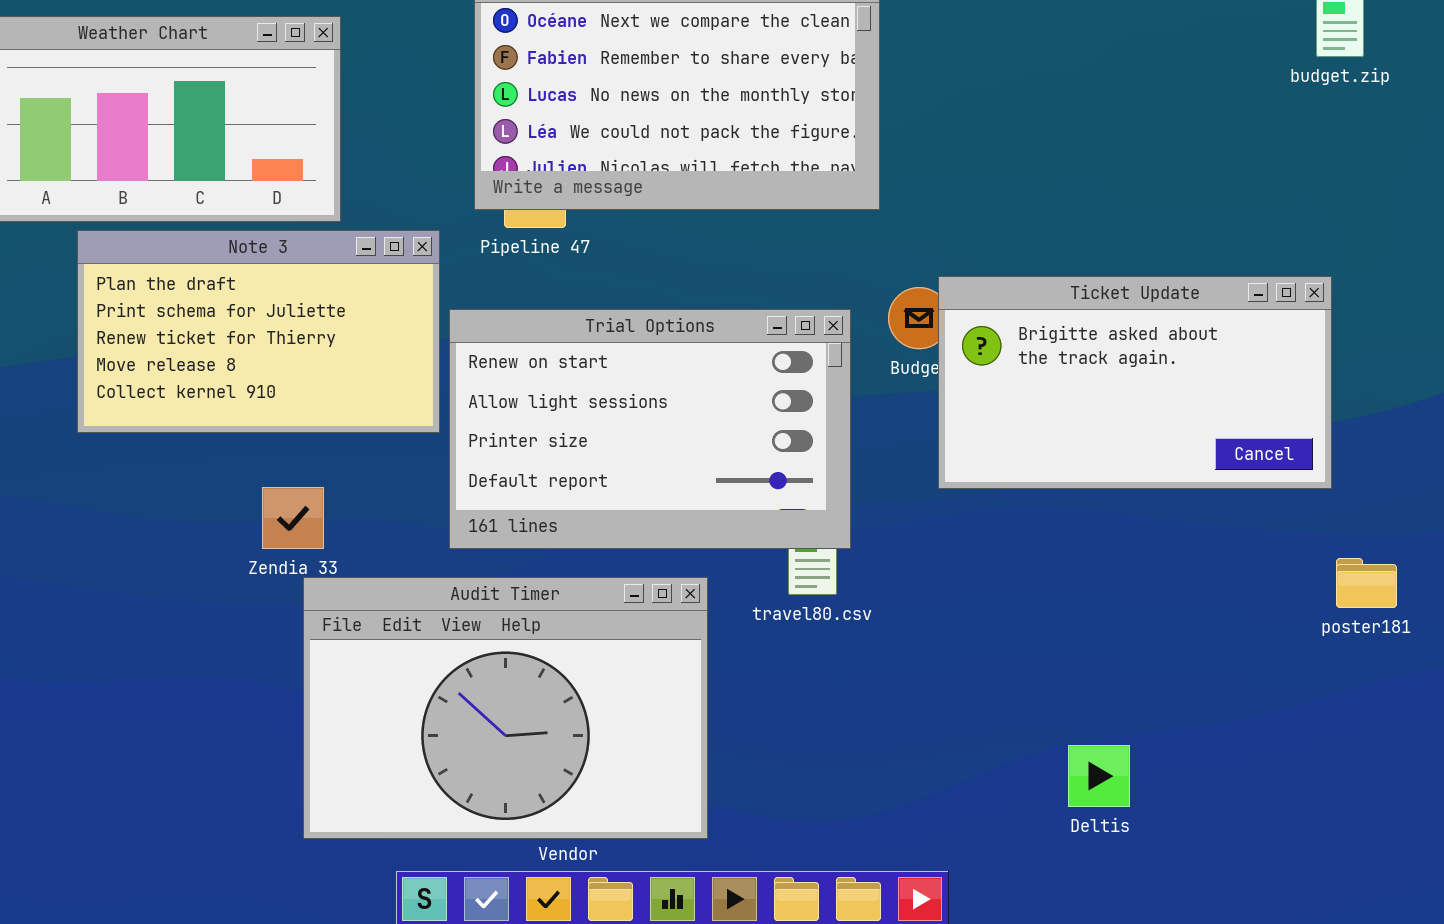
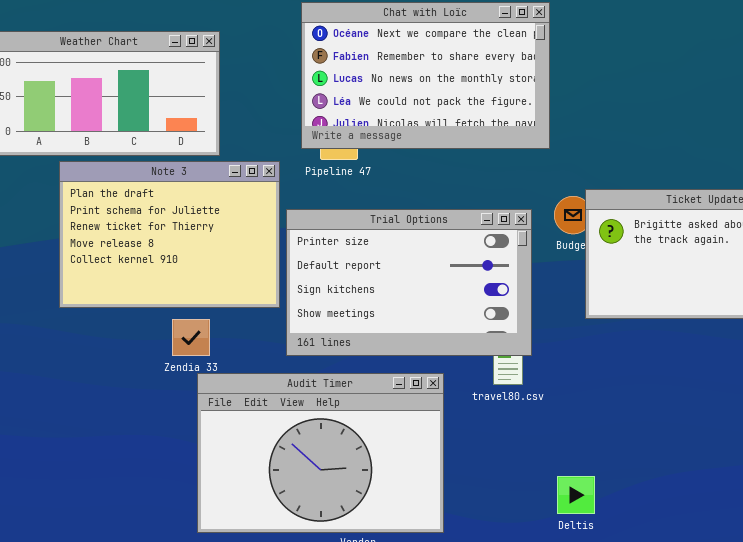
Note 3: [77,230,440,433] -> [59,161,280,308], resized
Trial Options: [449,309,851,549] -> [286,209,532,356], scrolled down 2 rows
Deltis: [1068,745,1130,807] -> [557,476,595,514], moved

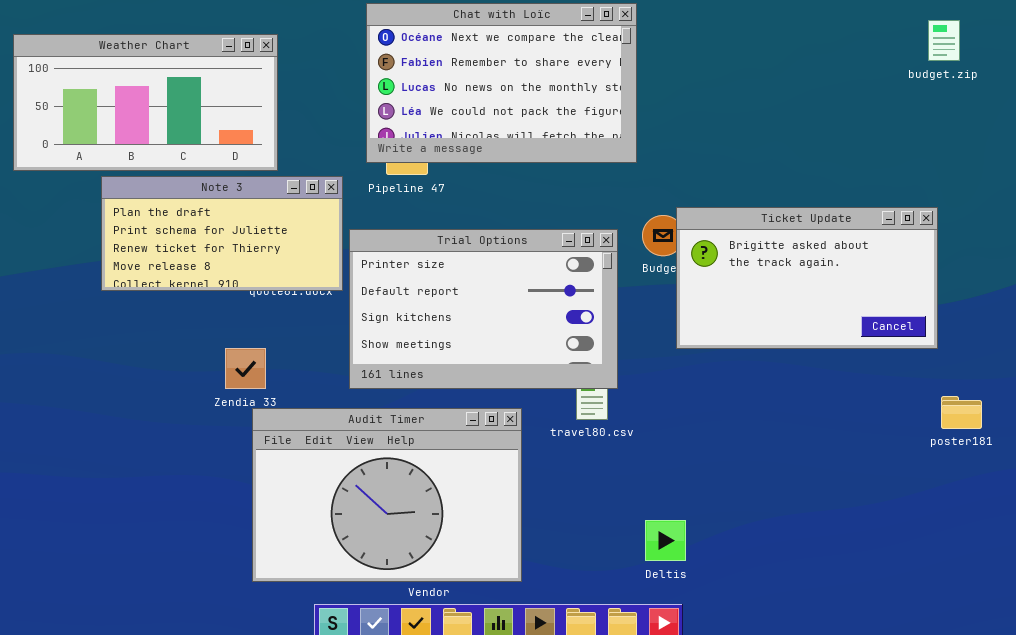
Note 3: [59,161,280,308] -> [101,176,343,291], resized

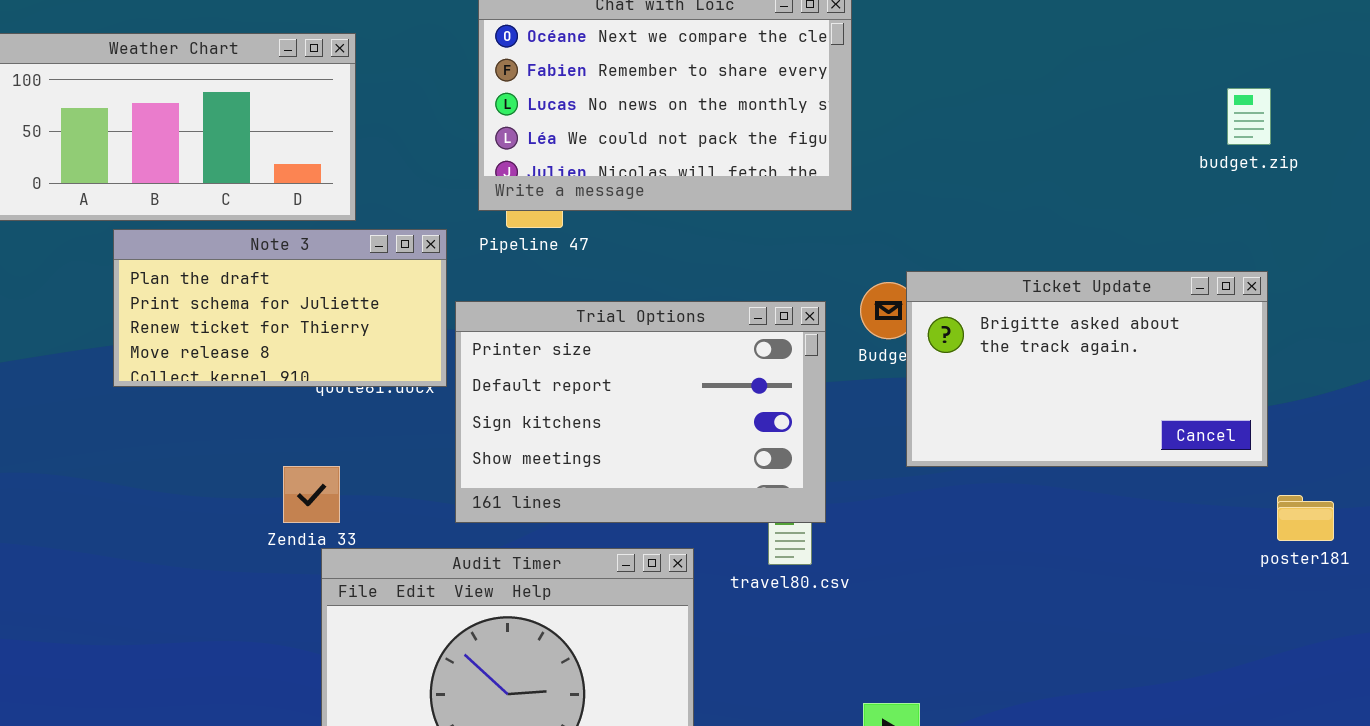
budget.zip: [928,20,960,61] -> [1227,88,1271,145], moved
poster181: [941,396,982,429] -> [1277,495,1334,541], moved

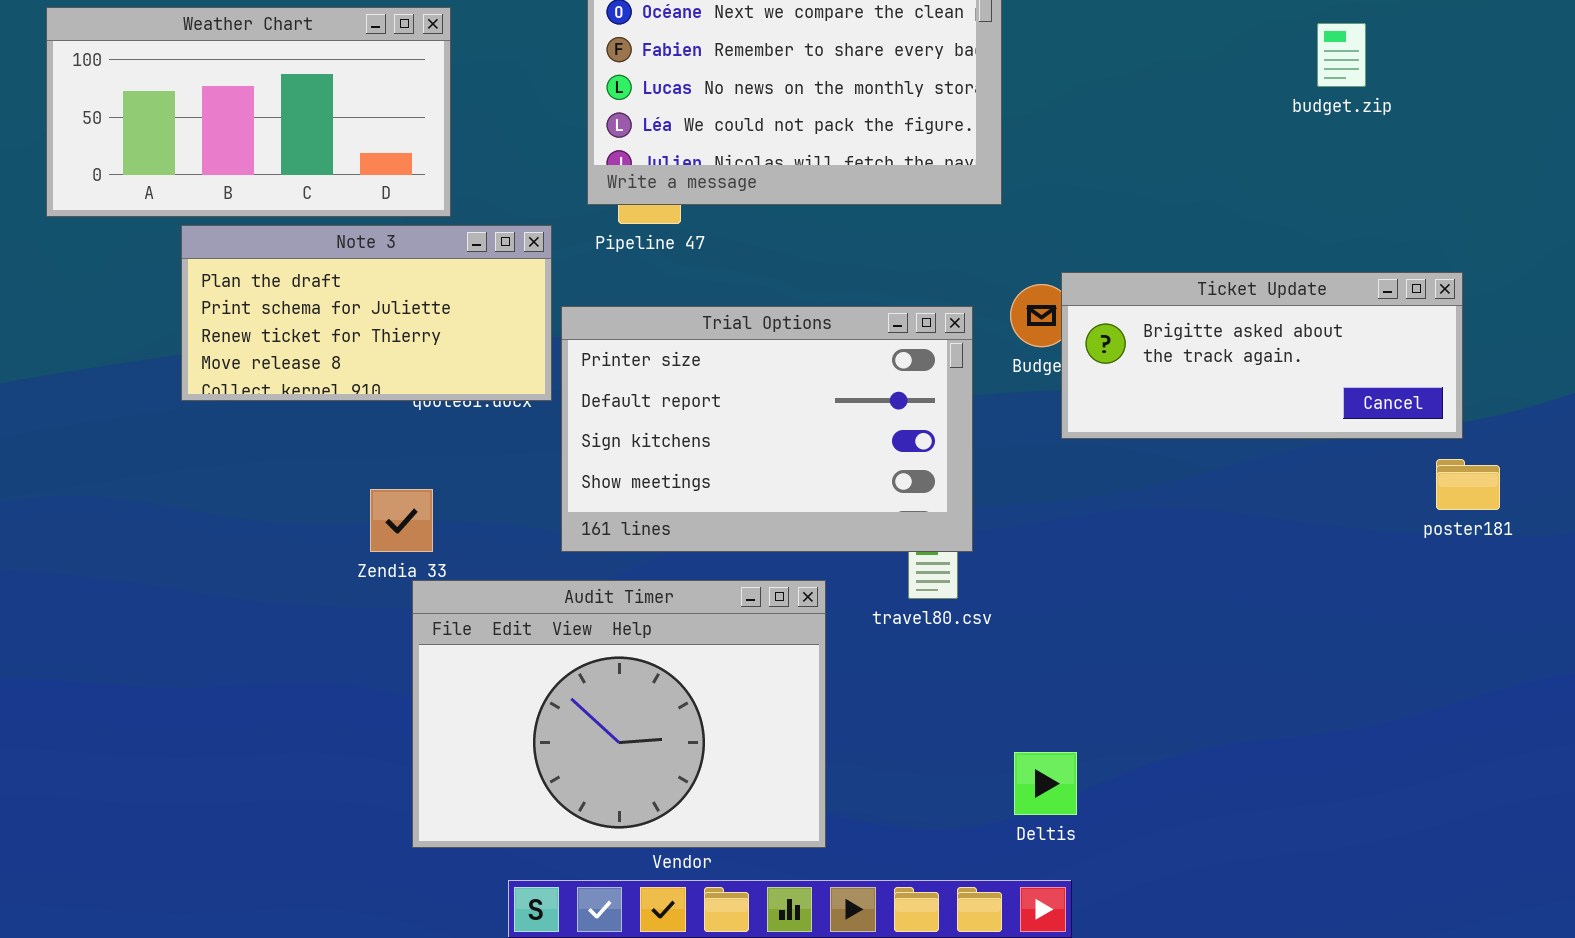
budget.zip: [1227,88,1271,145] -> [1317,23,1366,87], moved
Ticket Update: [906,271,1268,467] -> [1061,272,1463,439], resized
poster181: [1277,495,1334,541] -> [1436,459,1500,510], moved

